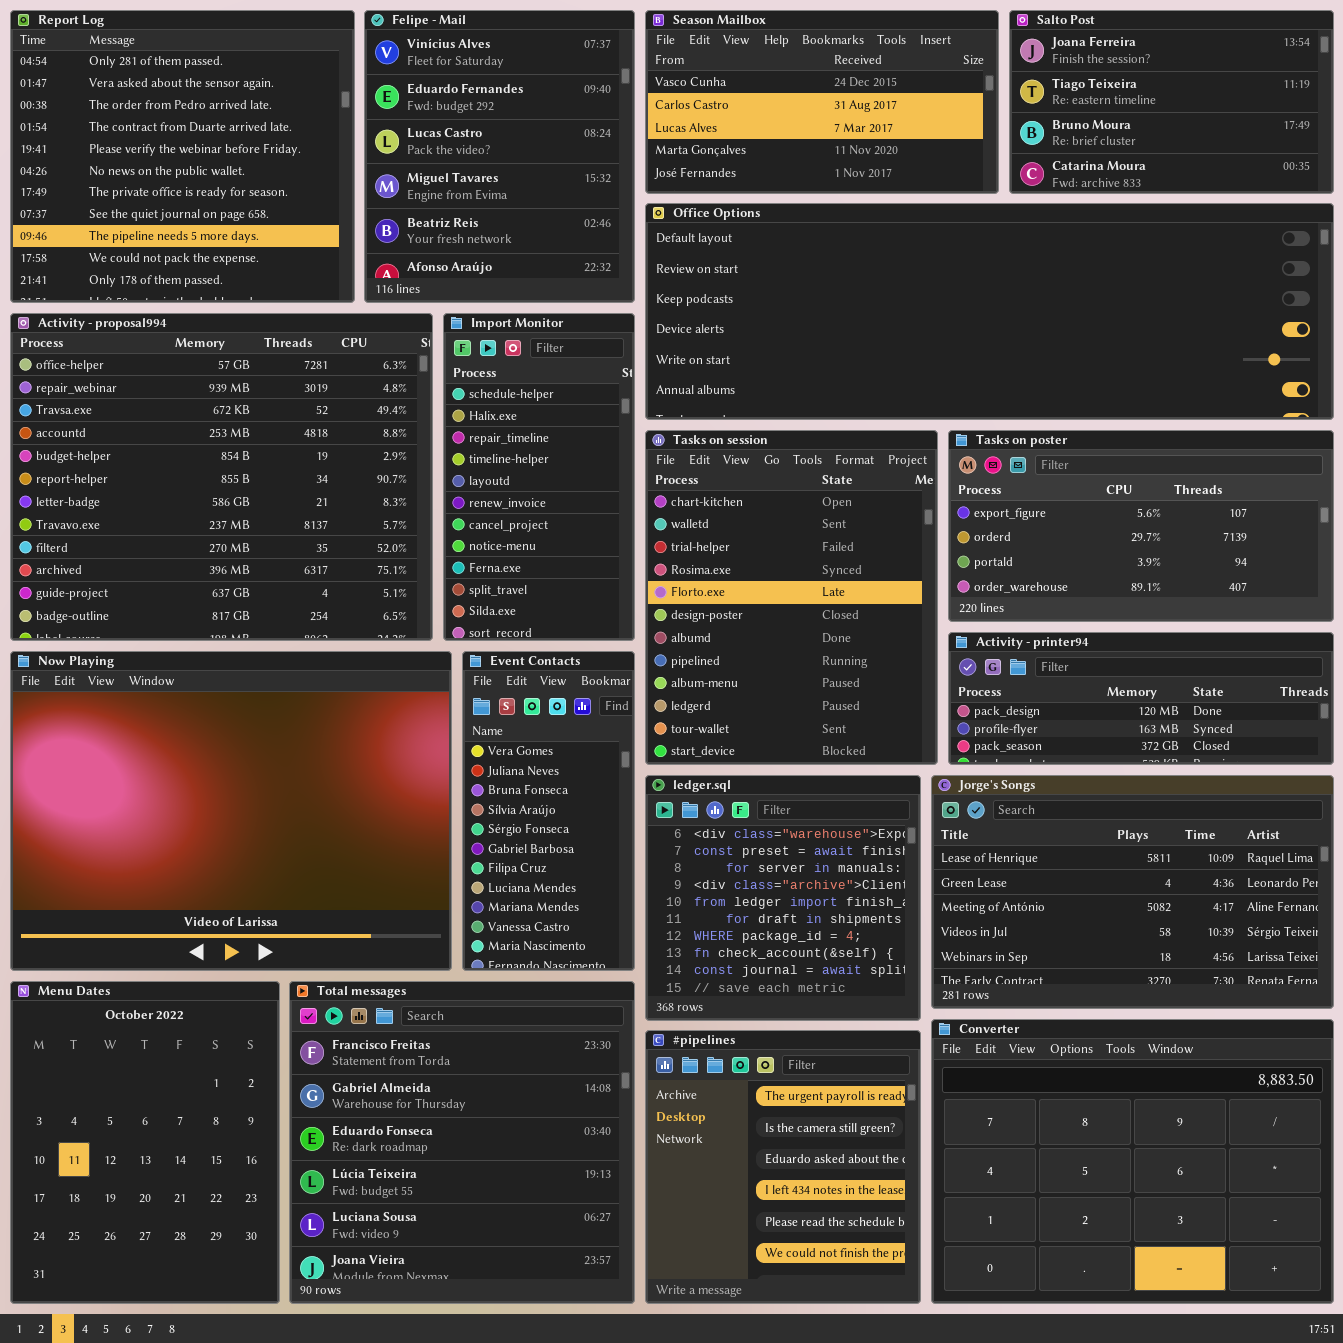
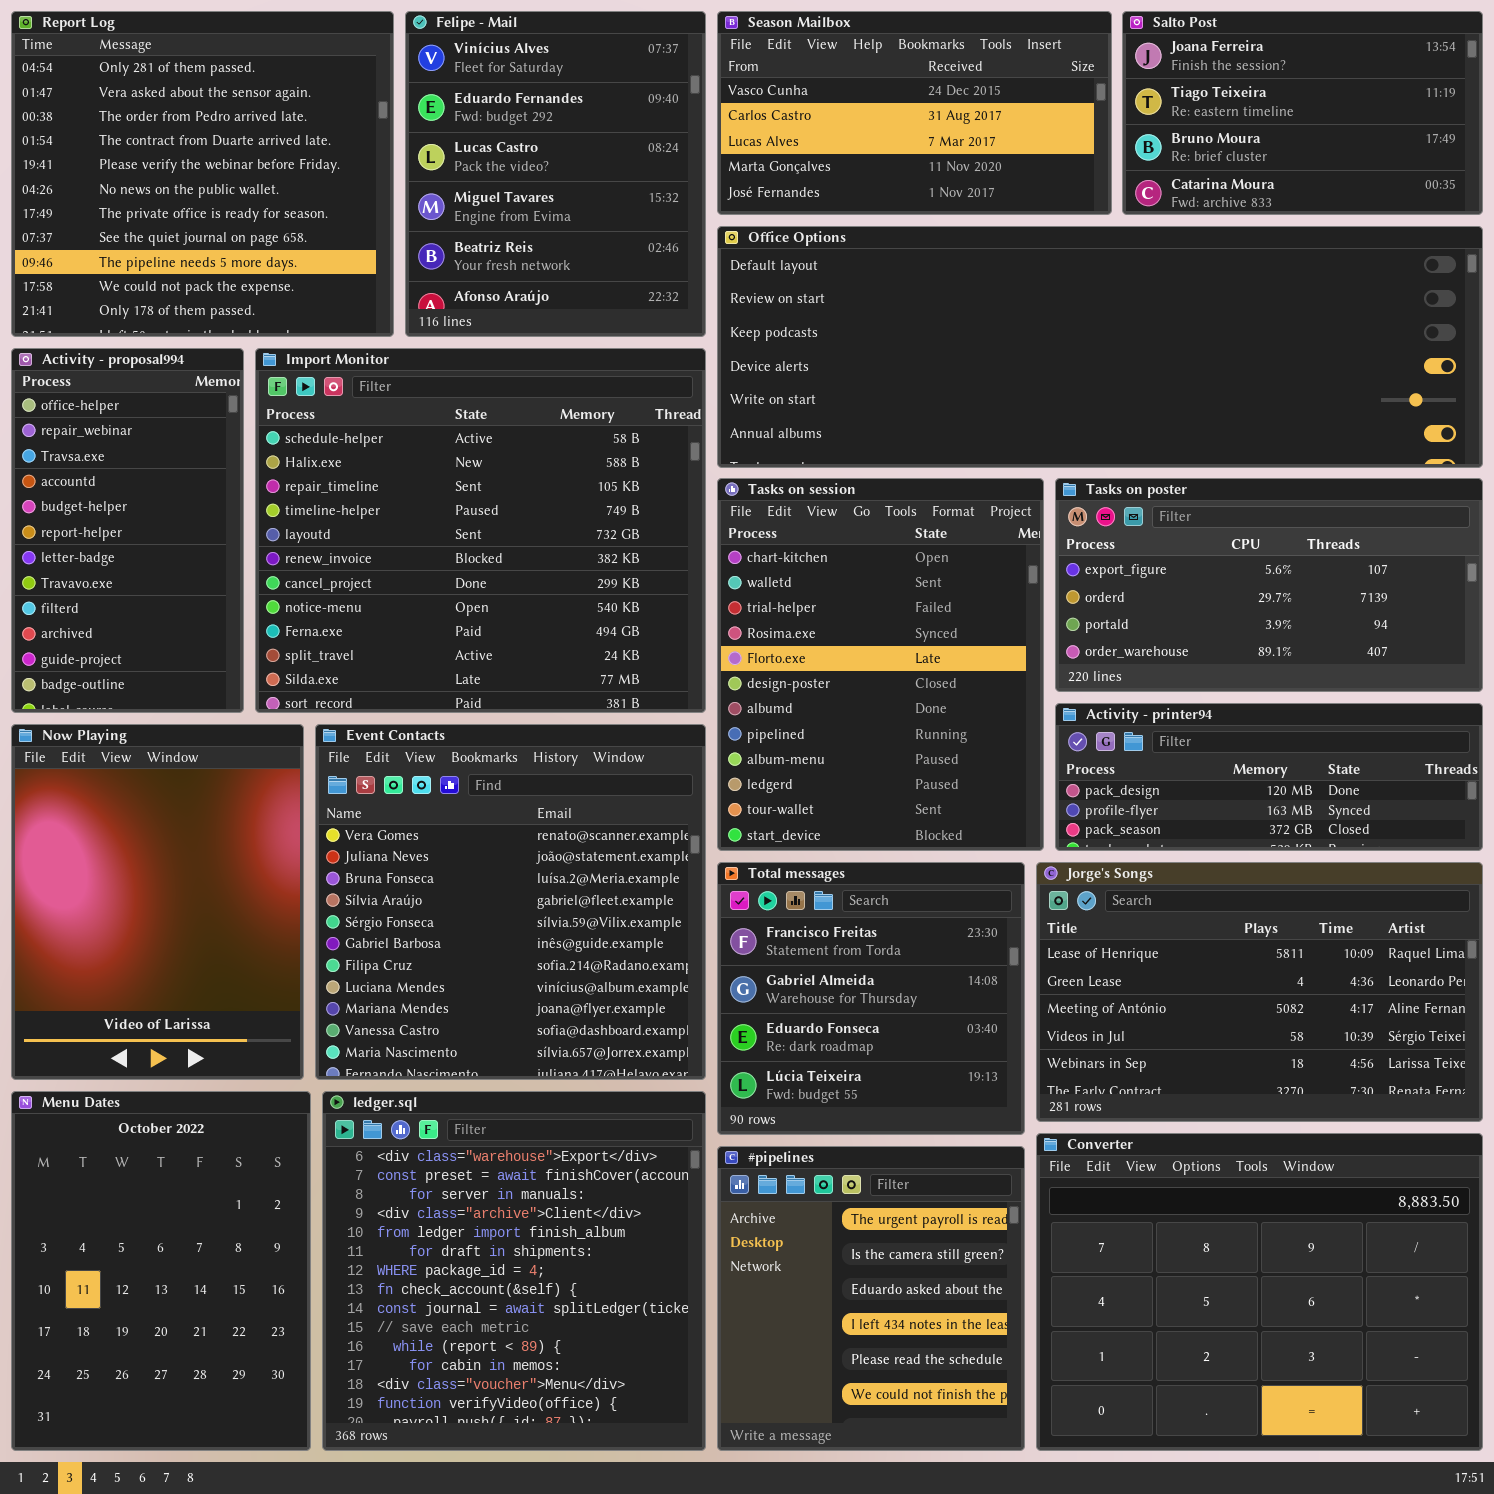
Activity - proposal994: [10,313,433,641] -> [11,348,244,713], resized
Import Monitor: [443,313,635,641] -> [255,348,706,713], resized
Now Playing: [10,651,452,971] -> [11,724,304,1080], resized
Event Contacts: [462,651,635,971] -> [315,724,706,1080], resized
ledger.sql: [645,775,921,1021] -> [322,1091,706,1451], moved, resized
Total messages: [289,981,635,1304] -> [717,862,1025,1135], moved, resized

